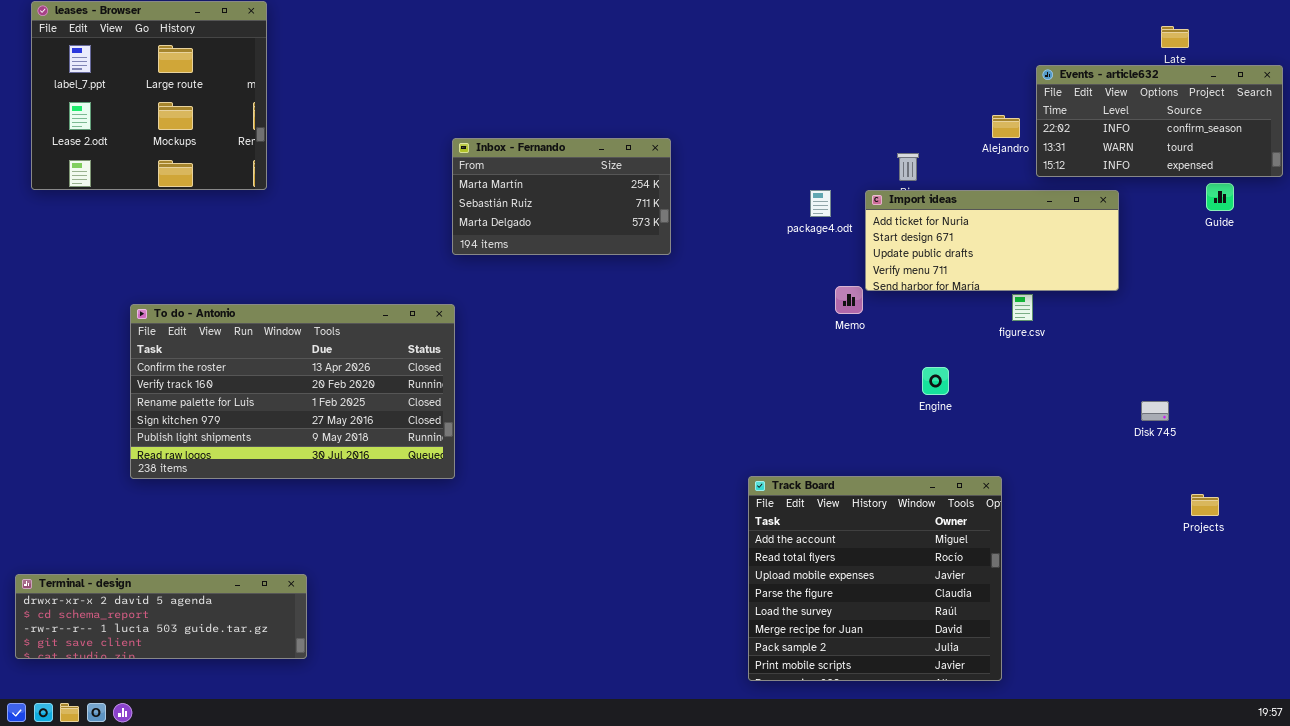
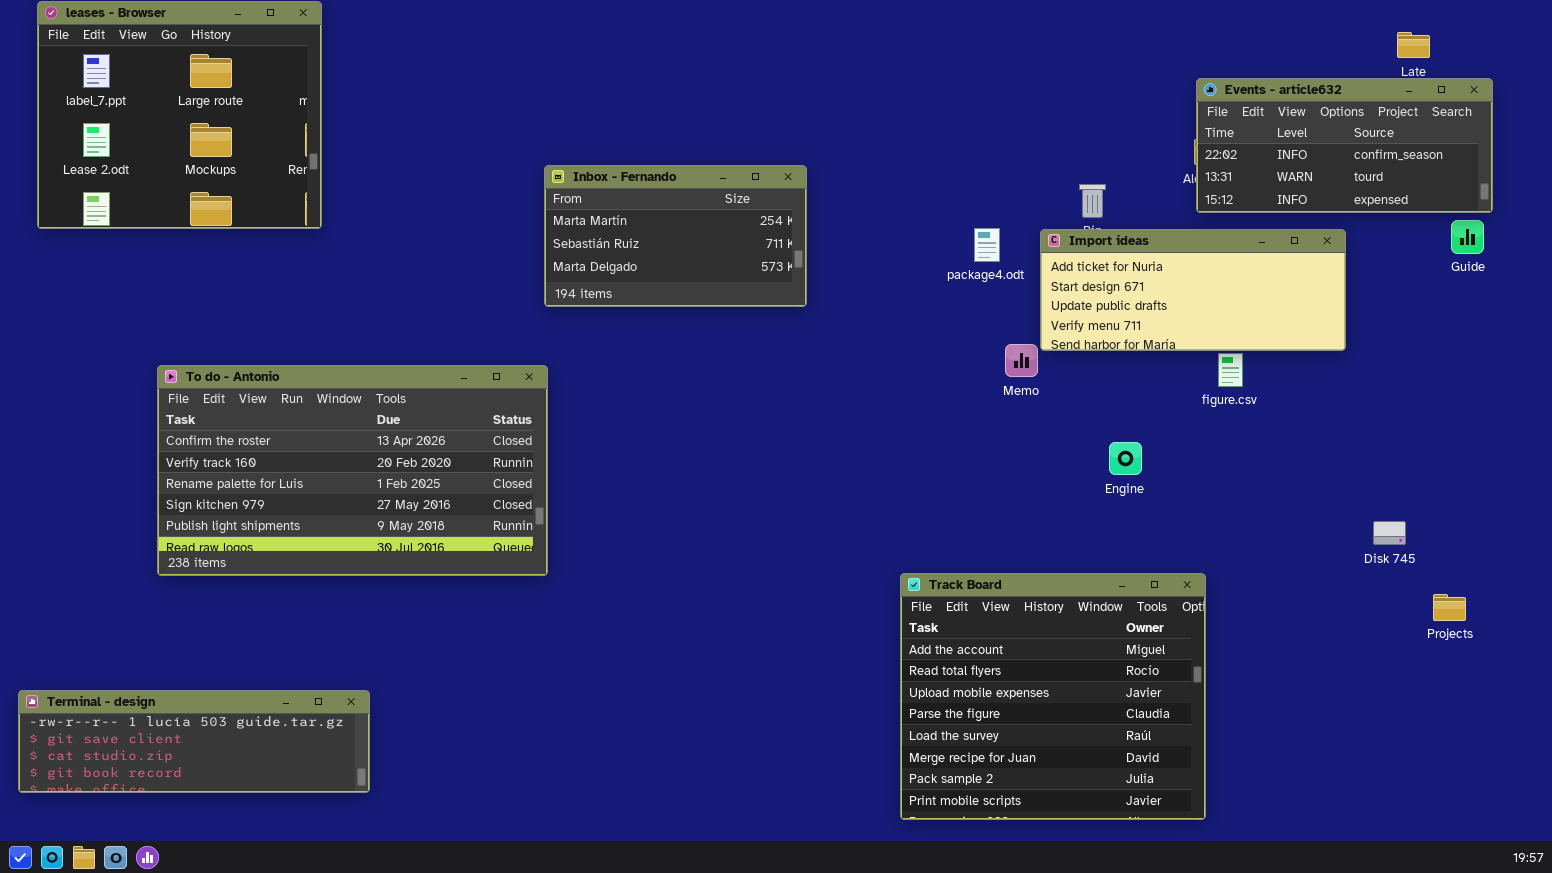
Events - article632: [1036,65,1283,177] -> [1196,78,1493,213], moved
Disk 745: [1141,401,1169,421] -> [1373,521,1406,545], moved
Terminal - design: [15,574,307,659] -> [18,690,370,793], scrolled down 2 rows

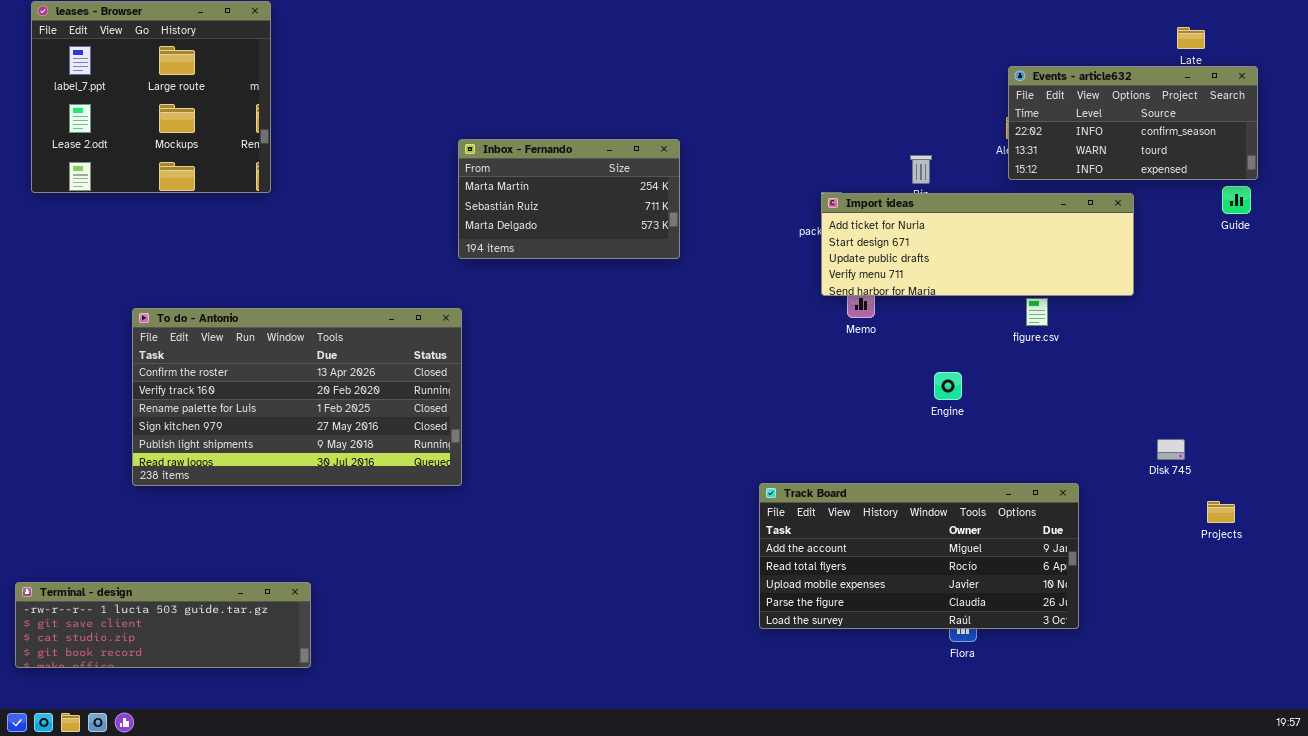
Import ideas: [1040,229,1346,351] -> [821,193,1134,296], resized
Track Board: [900,573,1206,820] -> [759,483,1079,629], resized

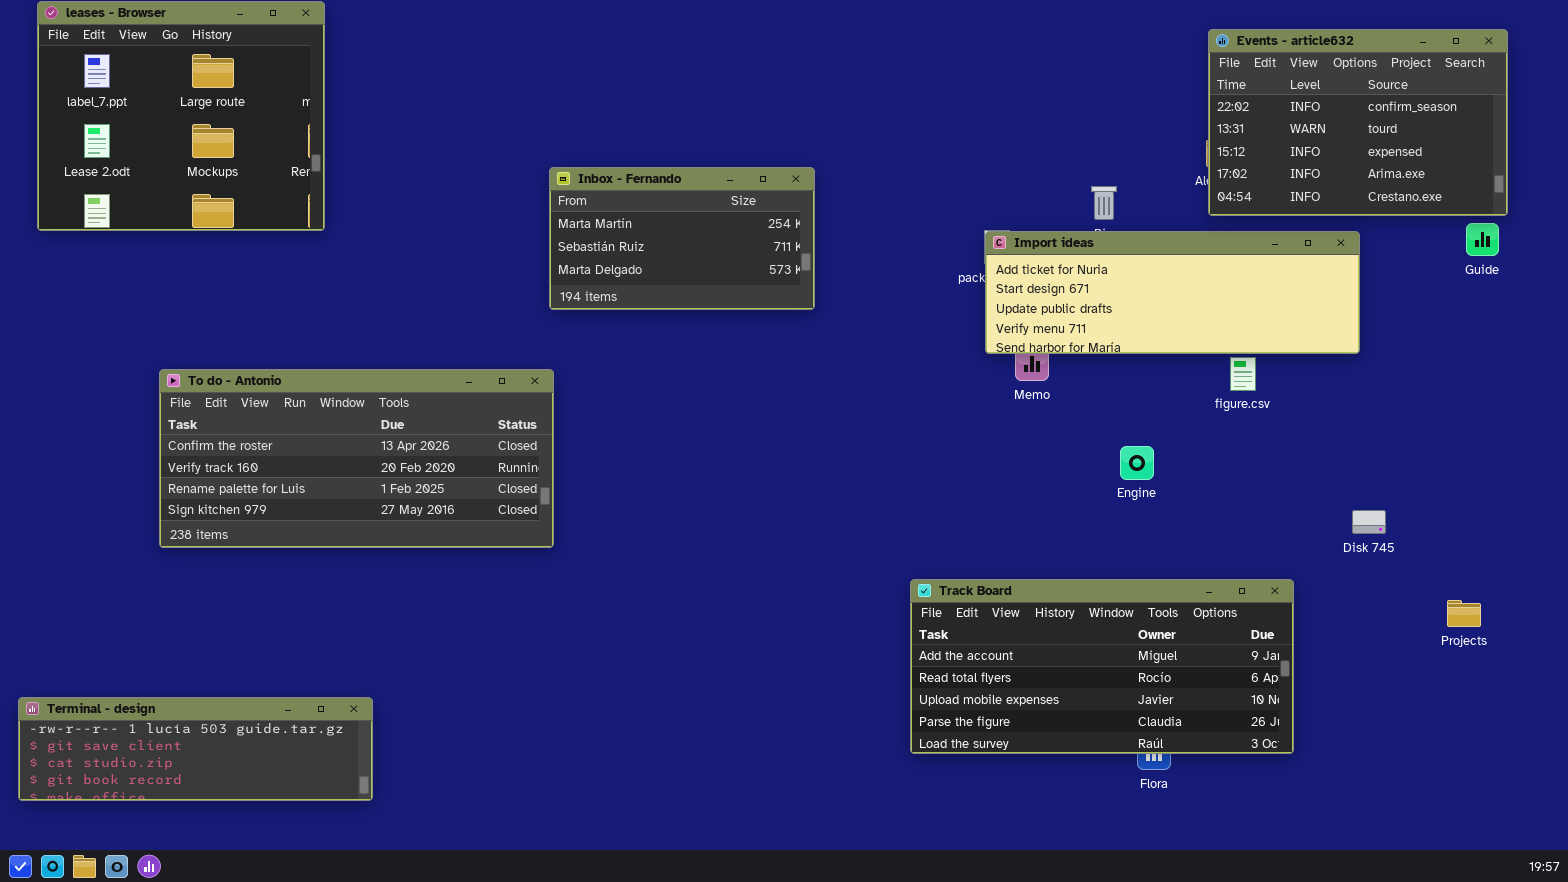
Events - article632: [1008,66,1258,180] -> [1208,29,1508,216], resized
To do - Antonio: [132,308,462,486] -> [159,369,554,548], resized
Disk 745: [1157,439,1185,460] -> [1352,510,1386,534], moved

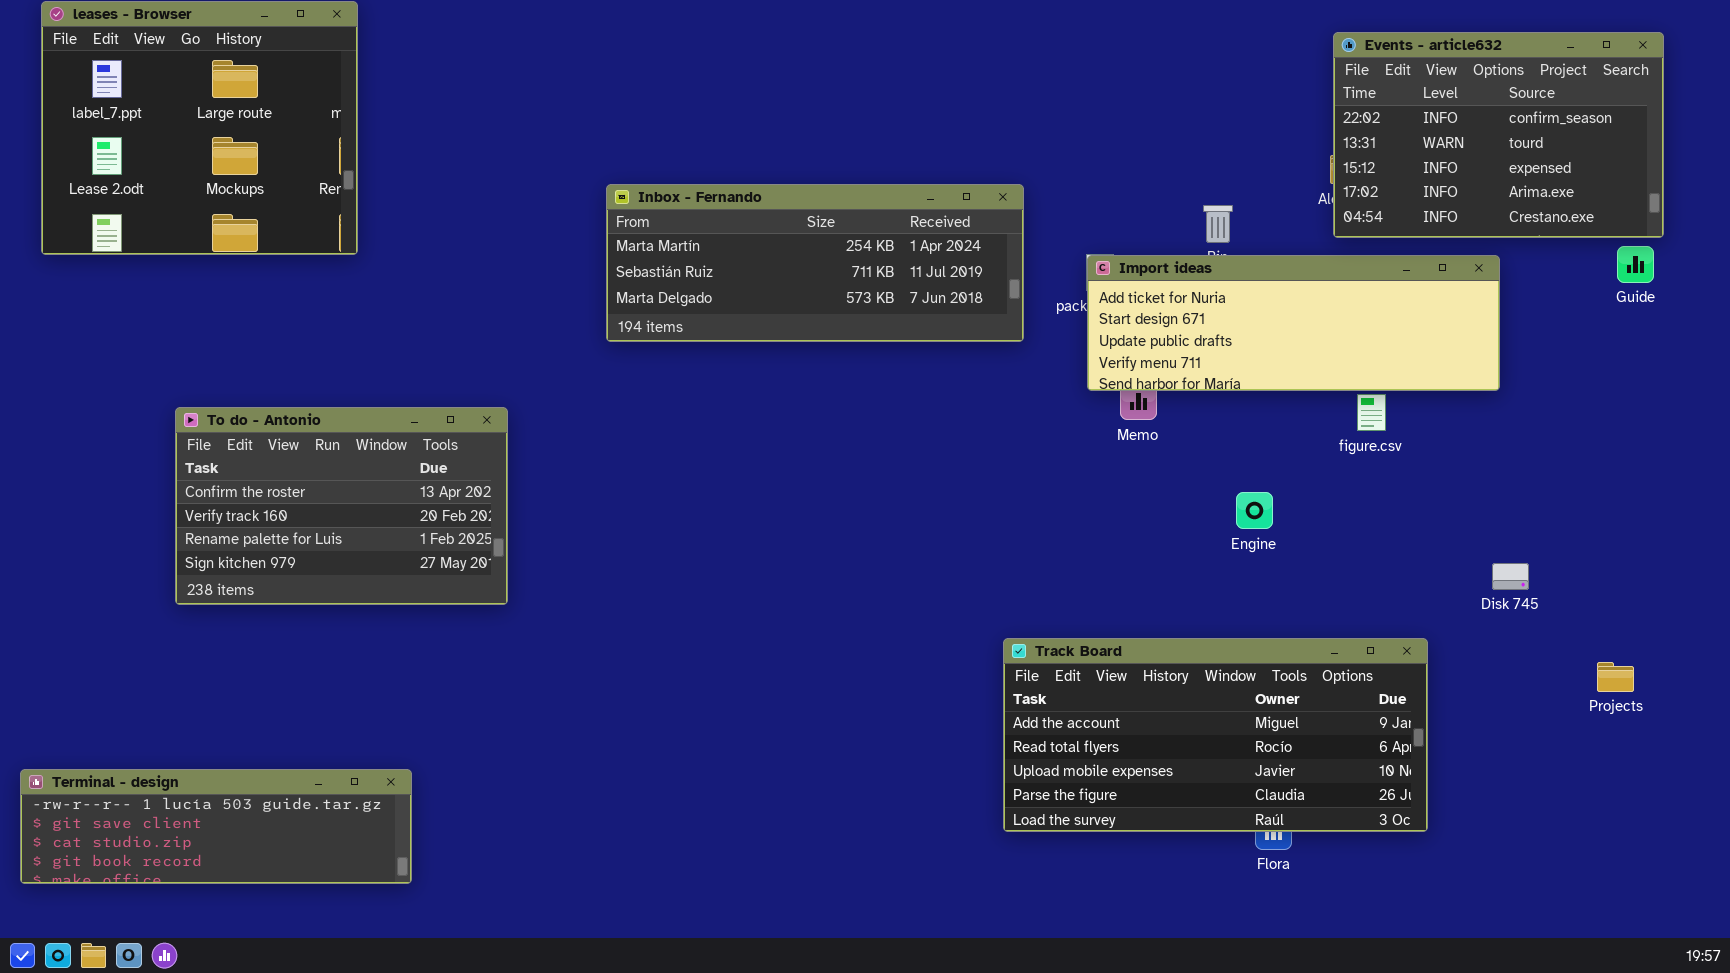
Inbox - Fernando: [549,167,815,310] -> [606,184,1024,342], resized
To do - Antonio: [159,369,554,548] -> [175,407,508,605], resized

